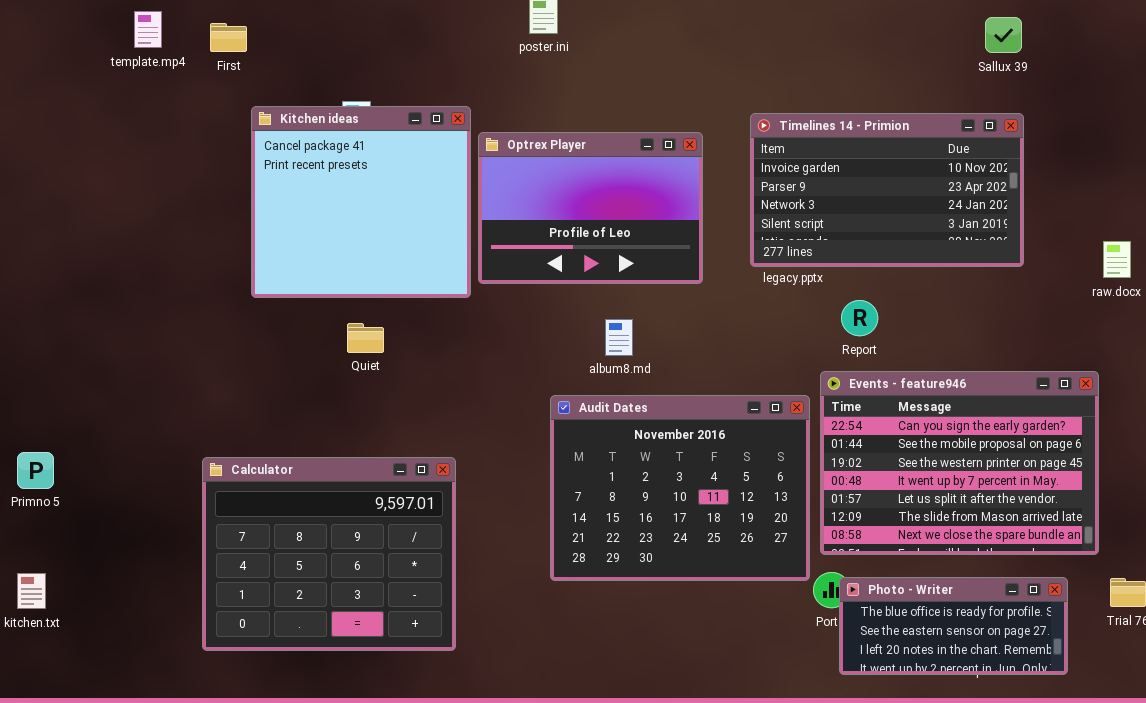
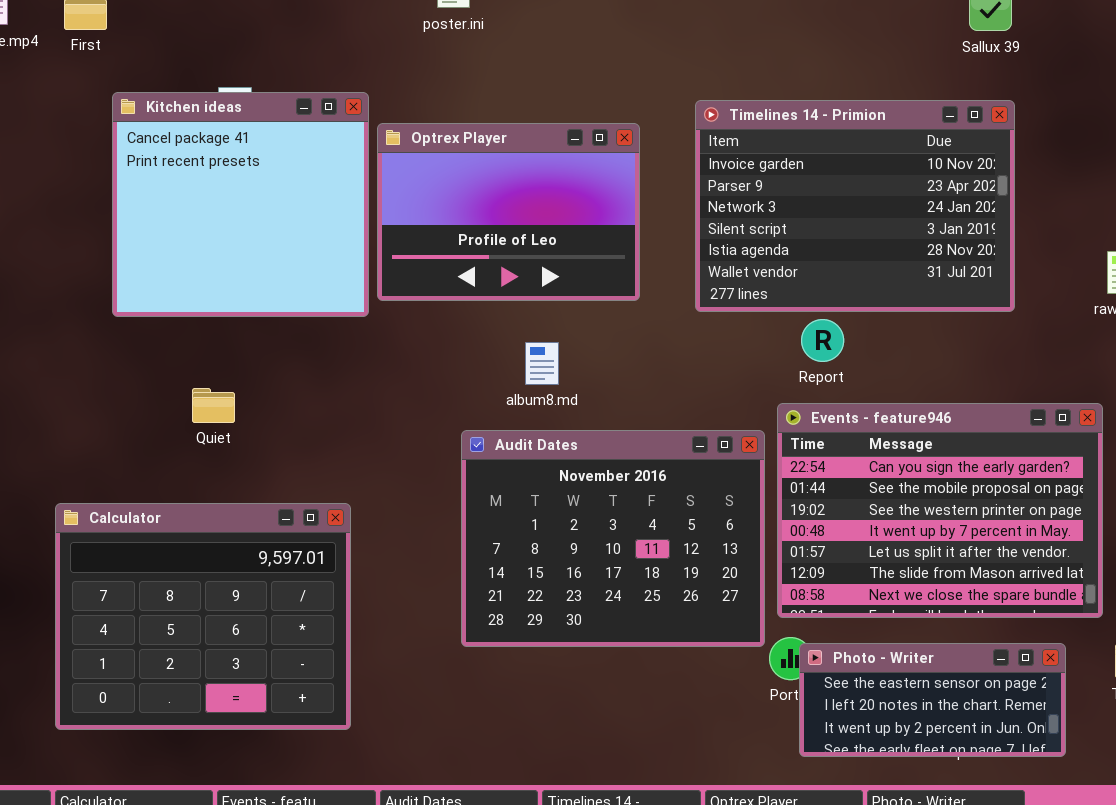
Timelines 14 - Primion: [750,113,1024,267] -> [695,100,1015,312], resized
Quiet: [347,323,384,353] -> [192,388,235,423], moved
Photo - Writer: [839,577,1068,675] -> [799,643,1066,757], scrolled down 1 row

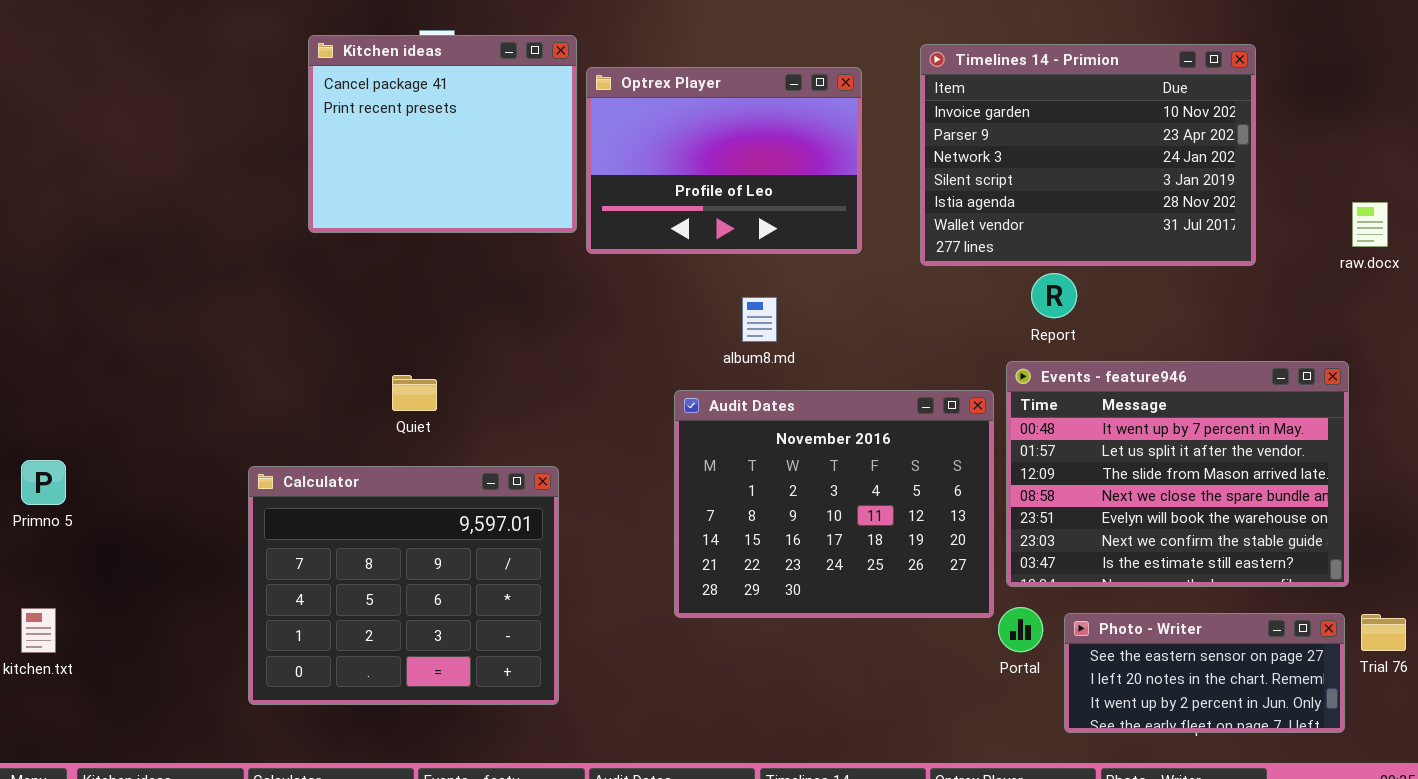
Kitchen ideas: [112,92,369,317] -> [308,35,577,233], resized
Quiet: [192,388,235,423] -> [392,375,437,411], moved
Events - feature946: [777,403,1103,618] -> [1006,361,1349,587], scrolled down 3 rows
Photo - Writer: [799,643,1066,757] -> [1064,613,1345,733], moved

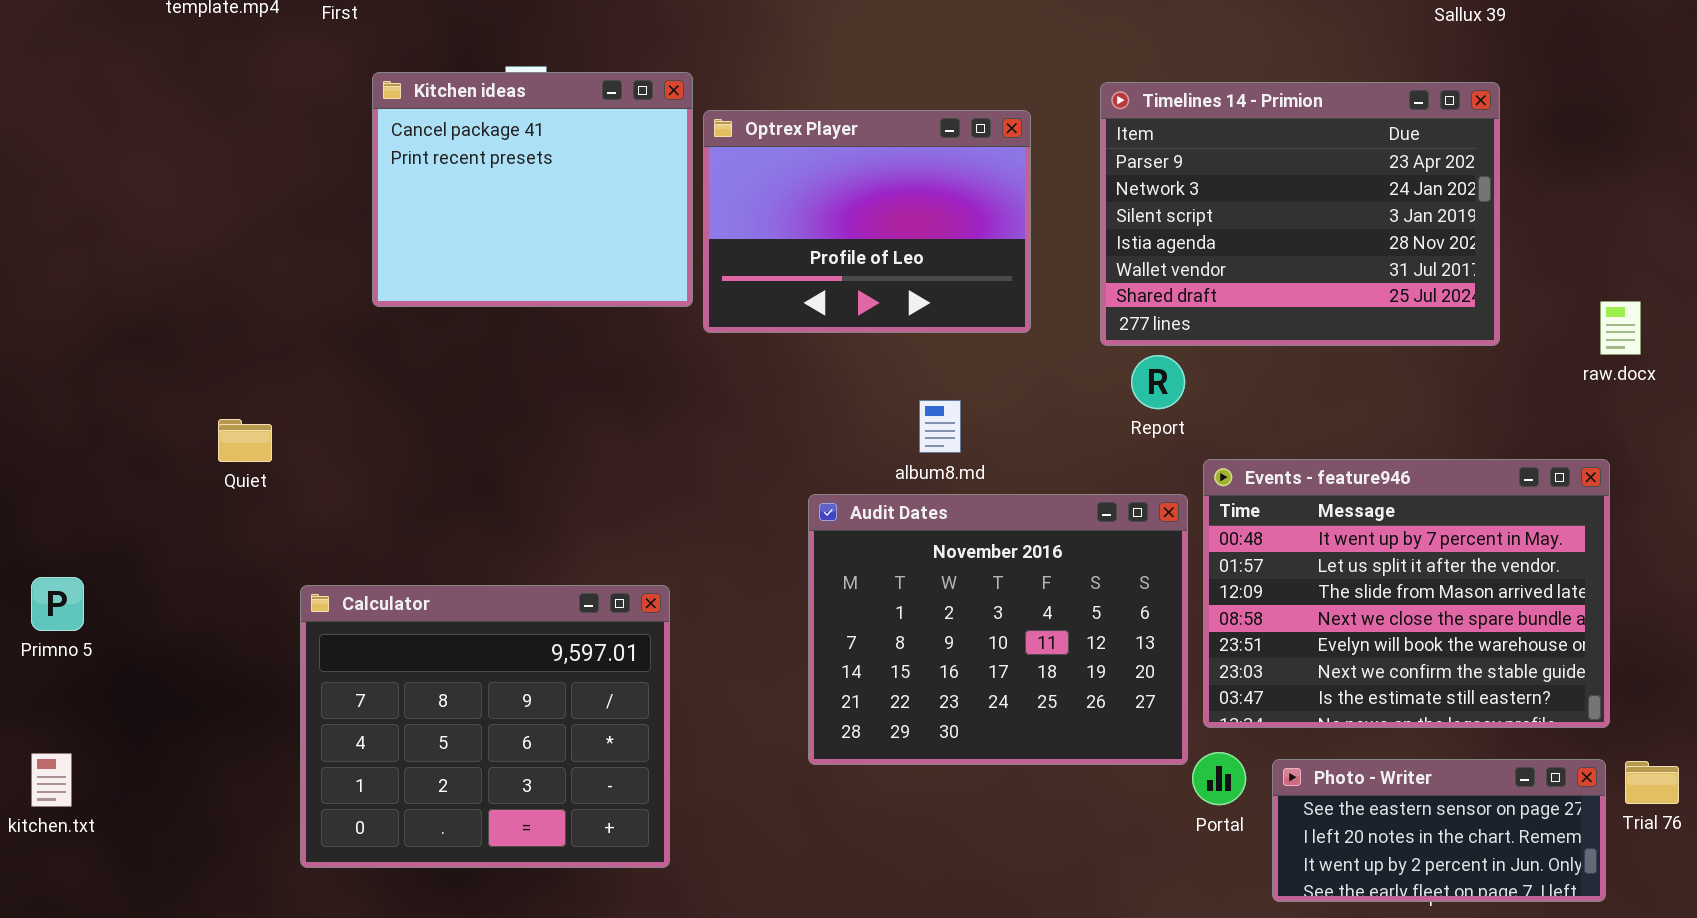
Timelines 14 - Primion: [920,44,1256,266] -> [1100,82,1500,346], scrolled down 1 row
raw.docx: [1352,202,1388,247] -> [1600,301,1641,355], moved
Report: [1031,273,1077,318] -> [1131,355,1185,409], moved
album8.md: [742,297,777,342] -> [919,400,961,453], moved
Quiet: [392,375,437,411] -> [218,419,272,462], moved

